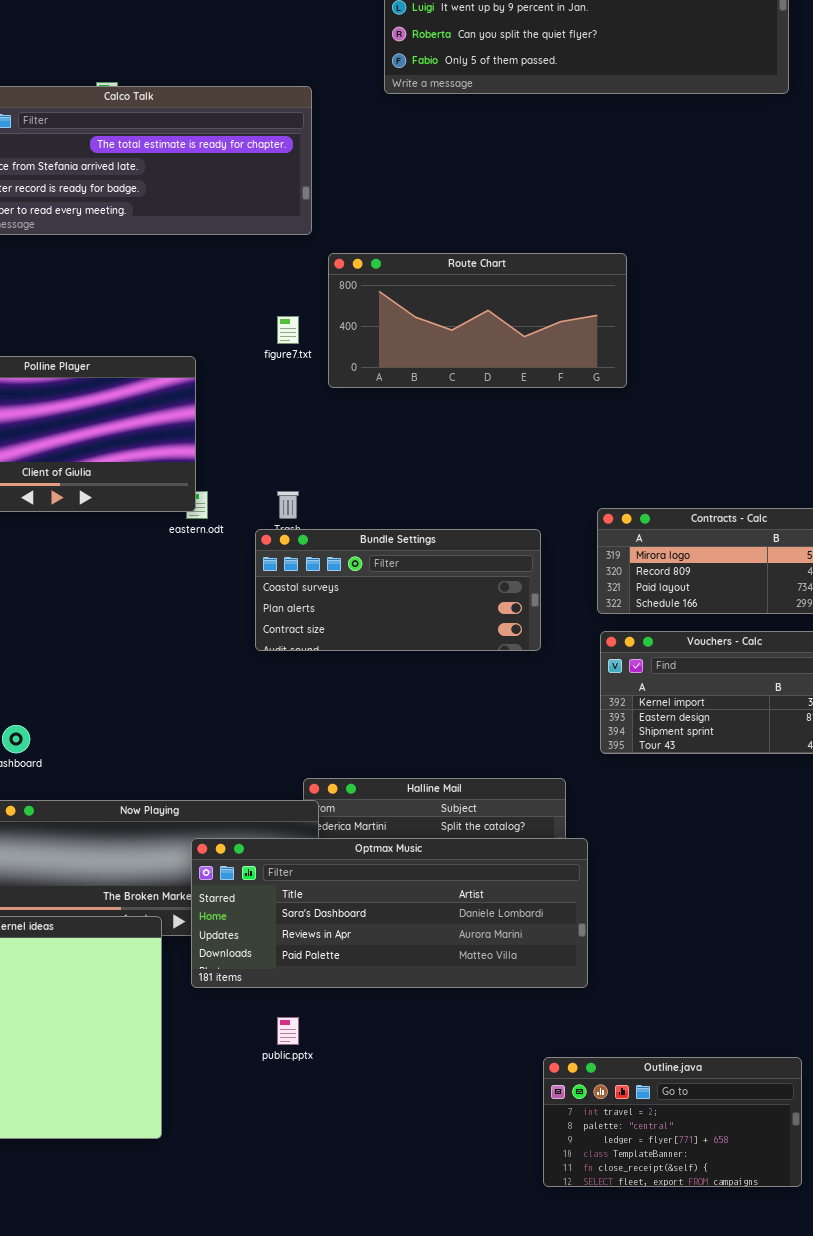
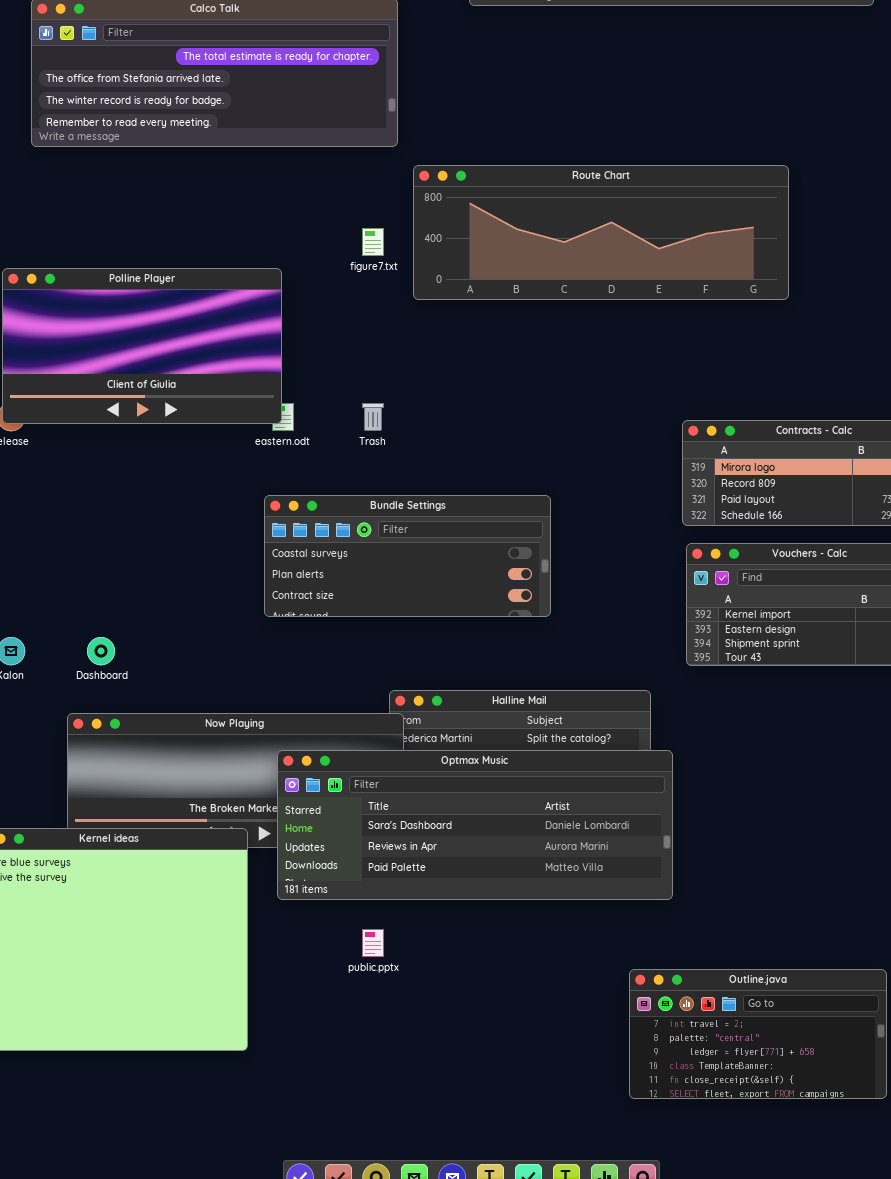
Route Chart: [328,253,627,388] -> [413,165,789,300], resized
Bundle Settings: [255,529,541,651] -> [264,495,551,617], moved

